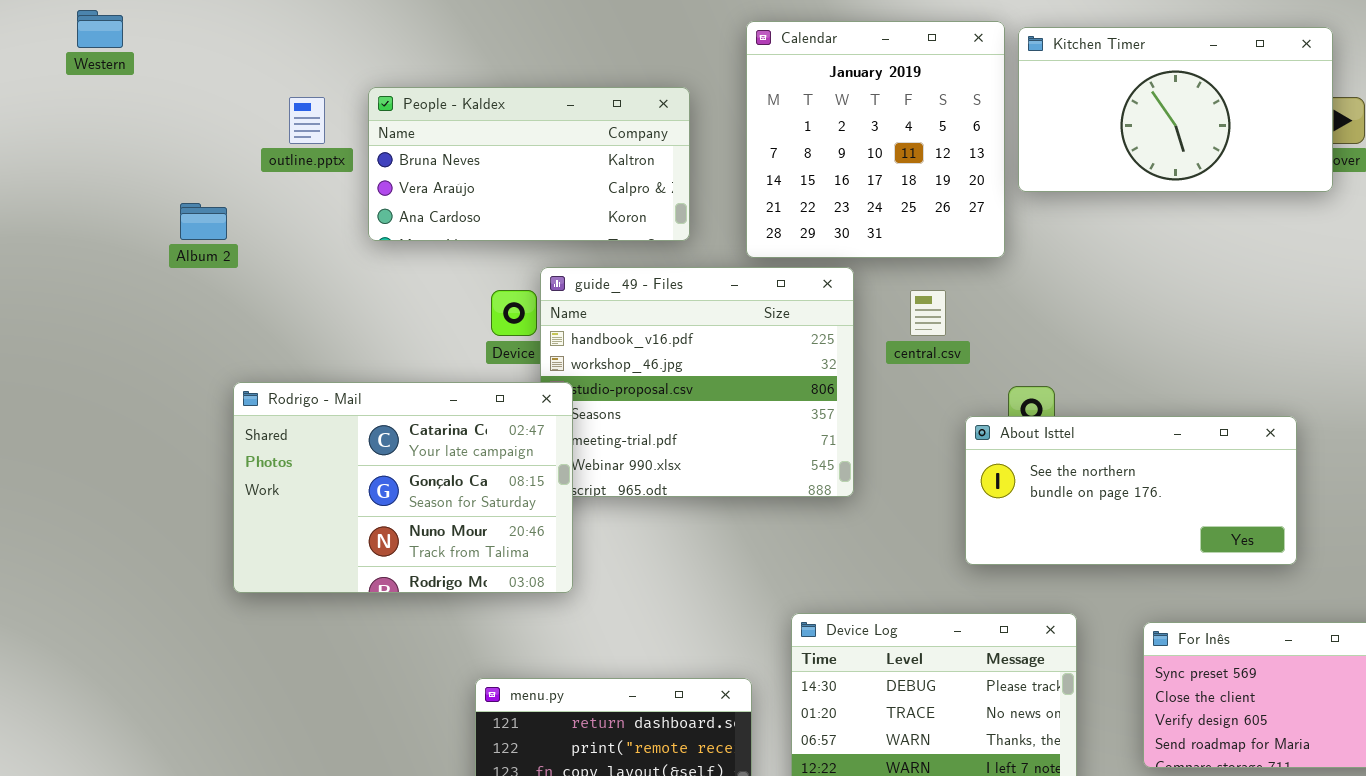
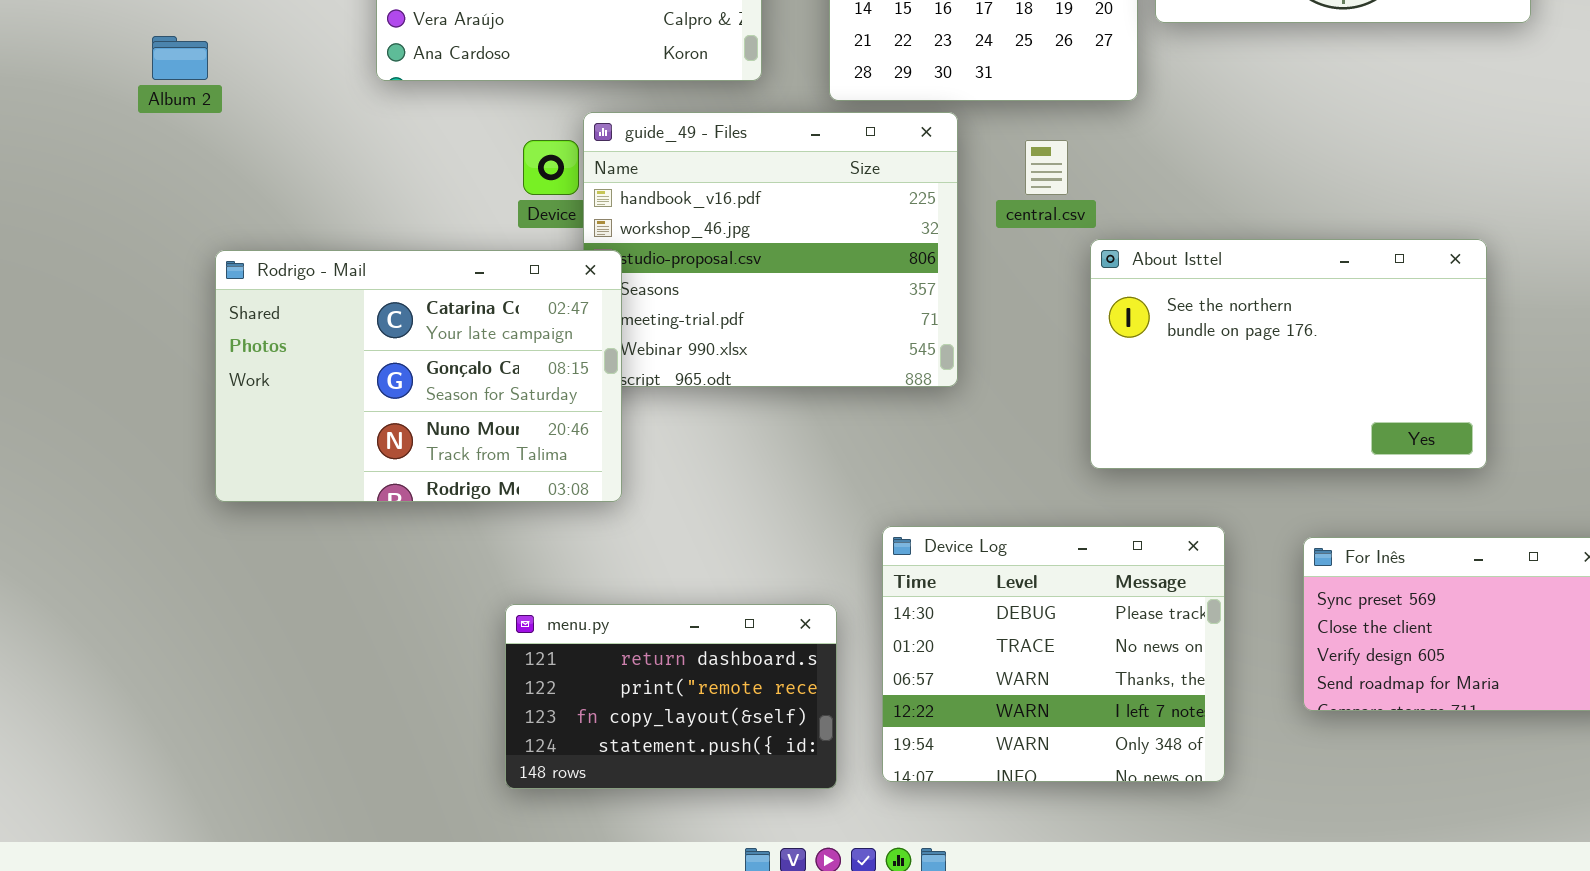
About Isttel: [965,416,1297,565] -> [1090,239,1487,469], resized

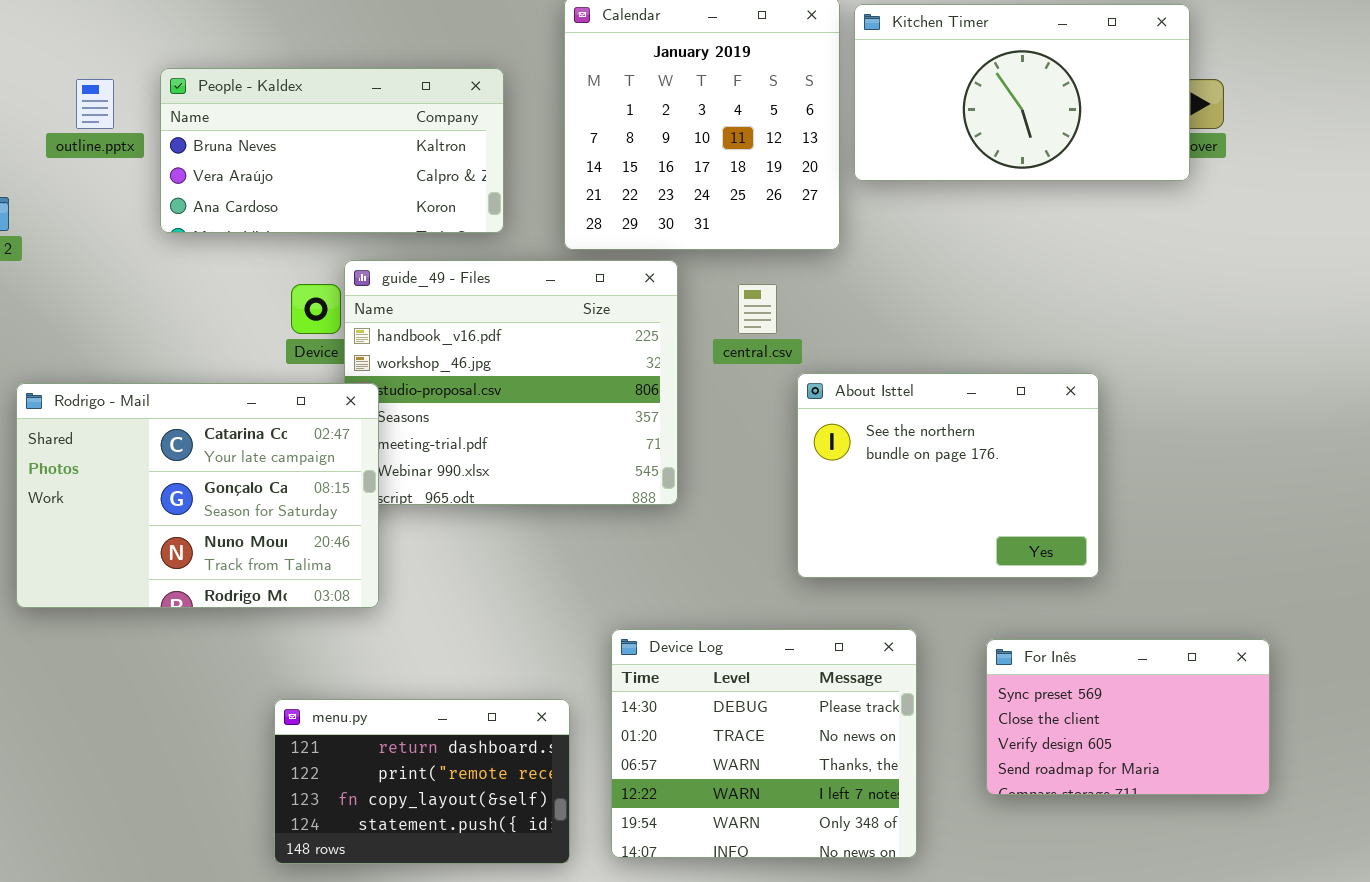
About Isttel: [1090,239,1487,469] -> [797,373,1099,578], resized

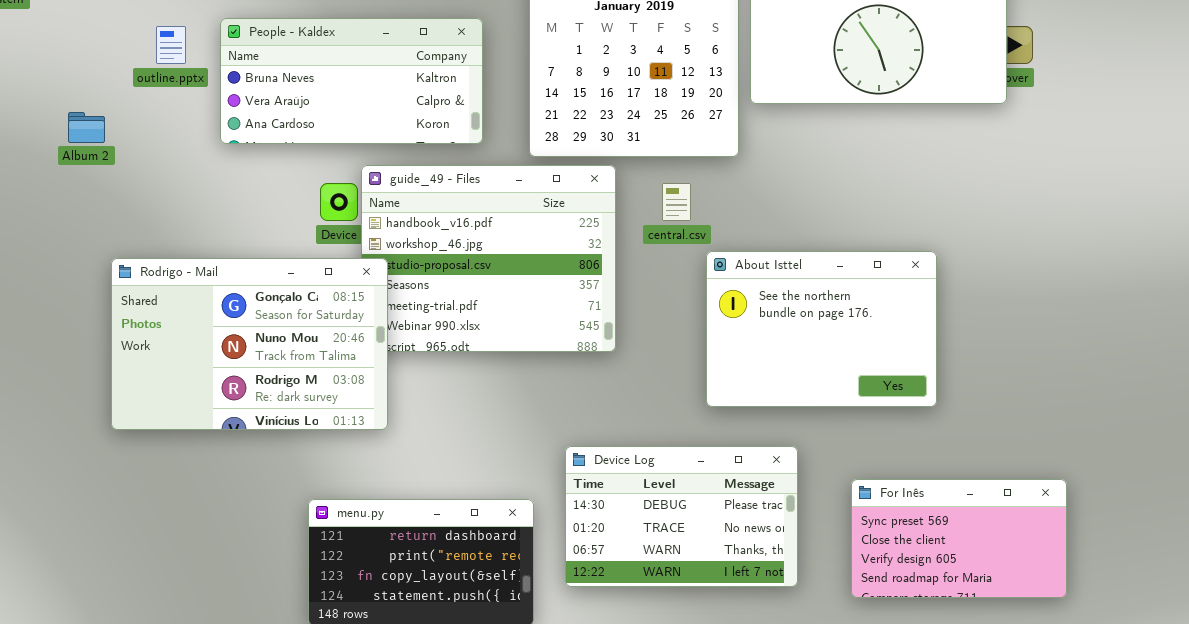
Rodrigo - Mail: [16,383,379,608] -> [111,258,388,430], scrolled down 1 row
Device Log: [611,629,917,858] -> [565,446,798,587], resized
For Inês: [986,639,1270,795] -> [851,479,1067,598], moved

